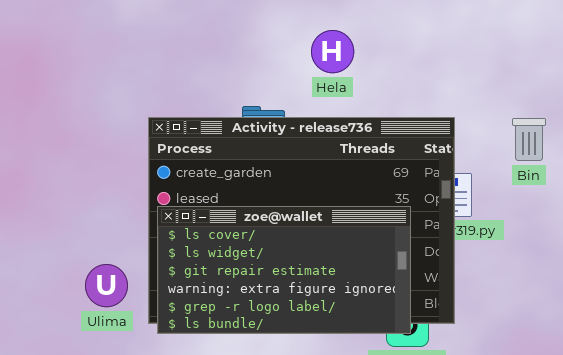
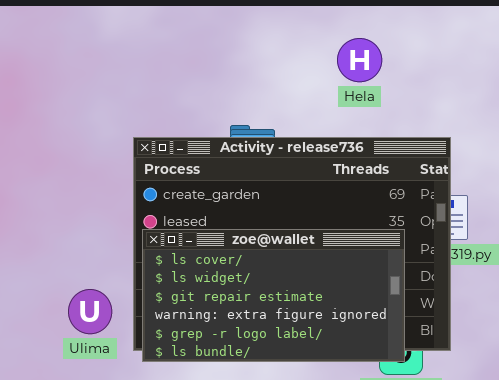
Hela: [311,30,354,73] -> [337,38,382,82], moved

